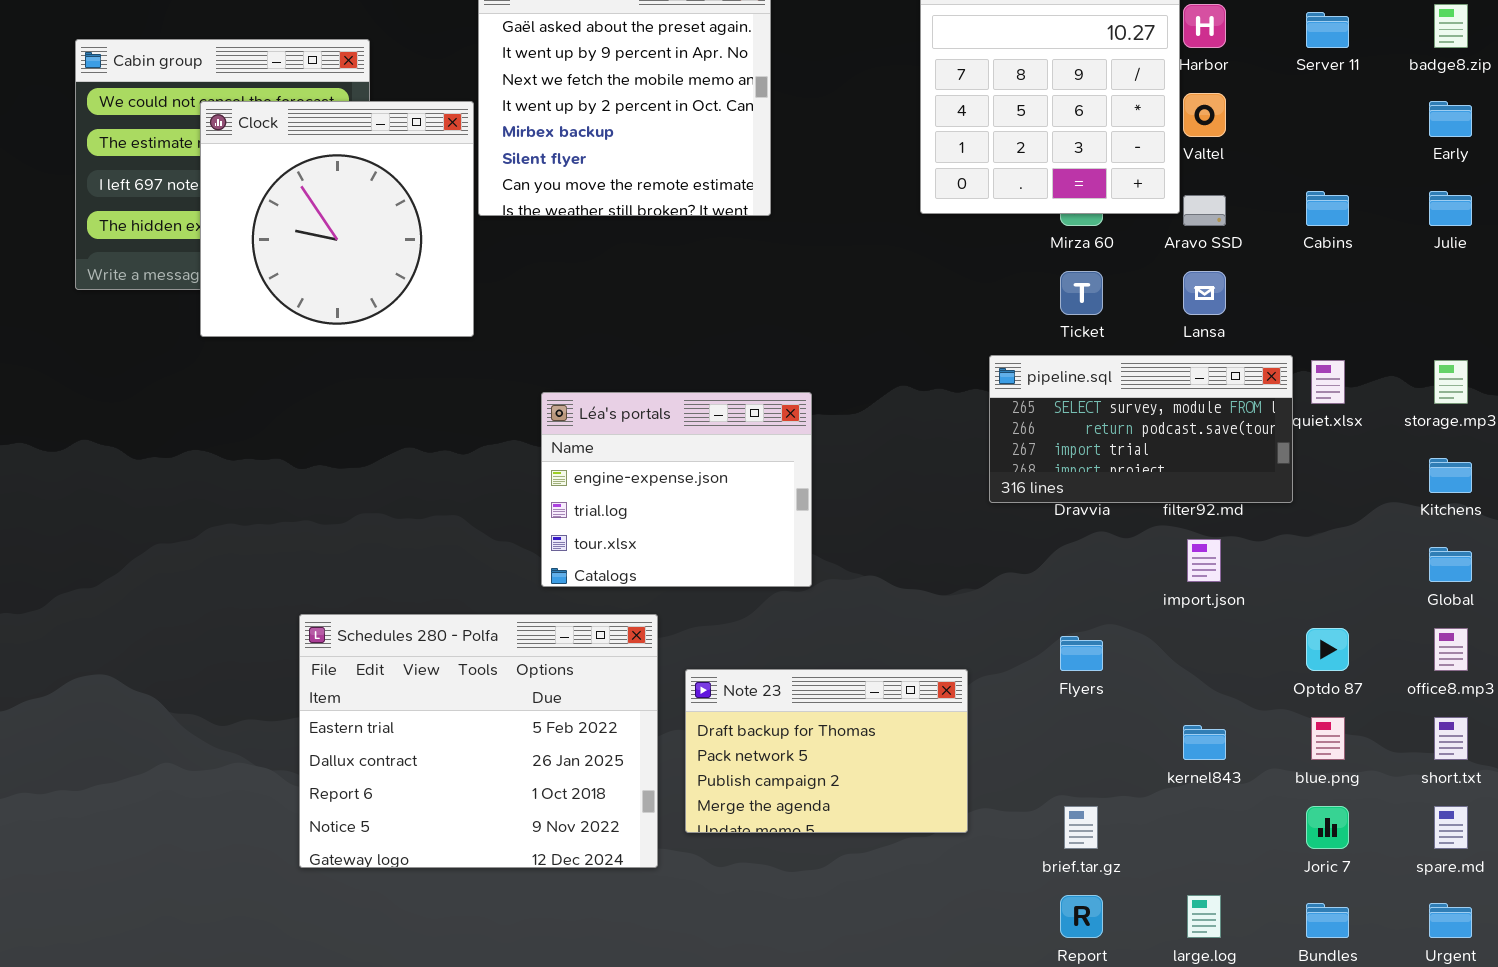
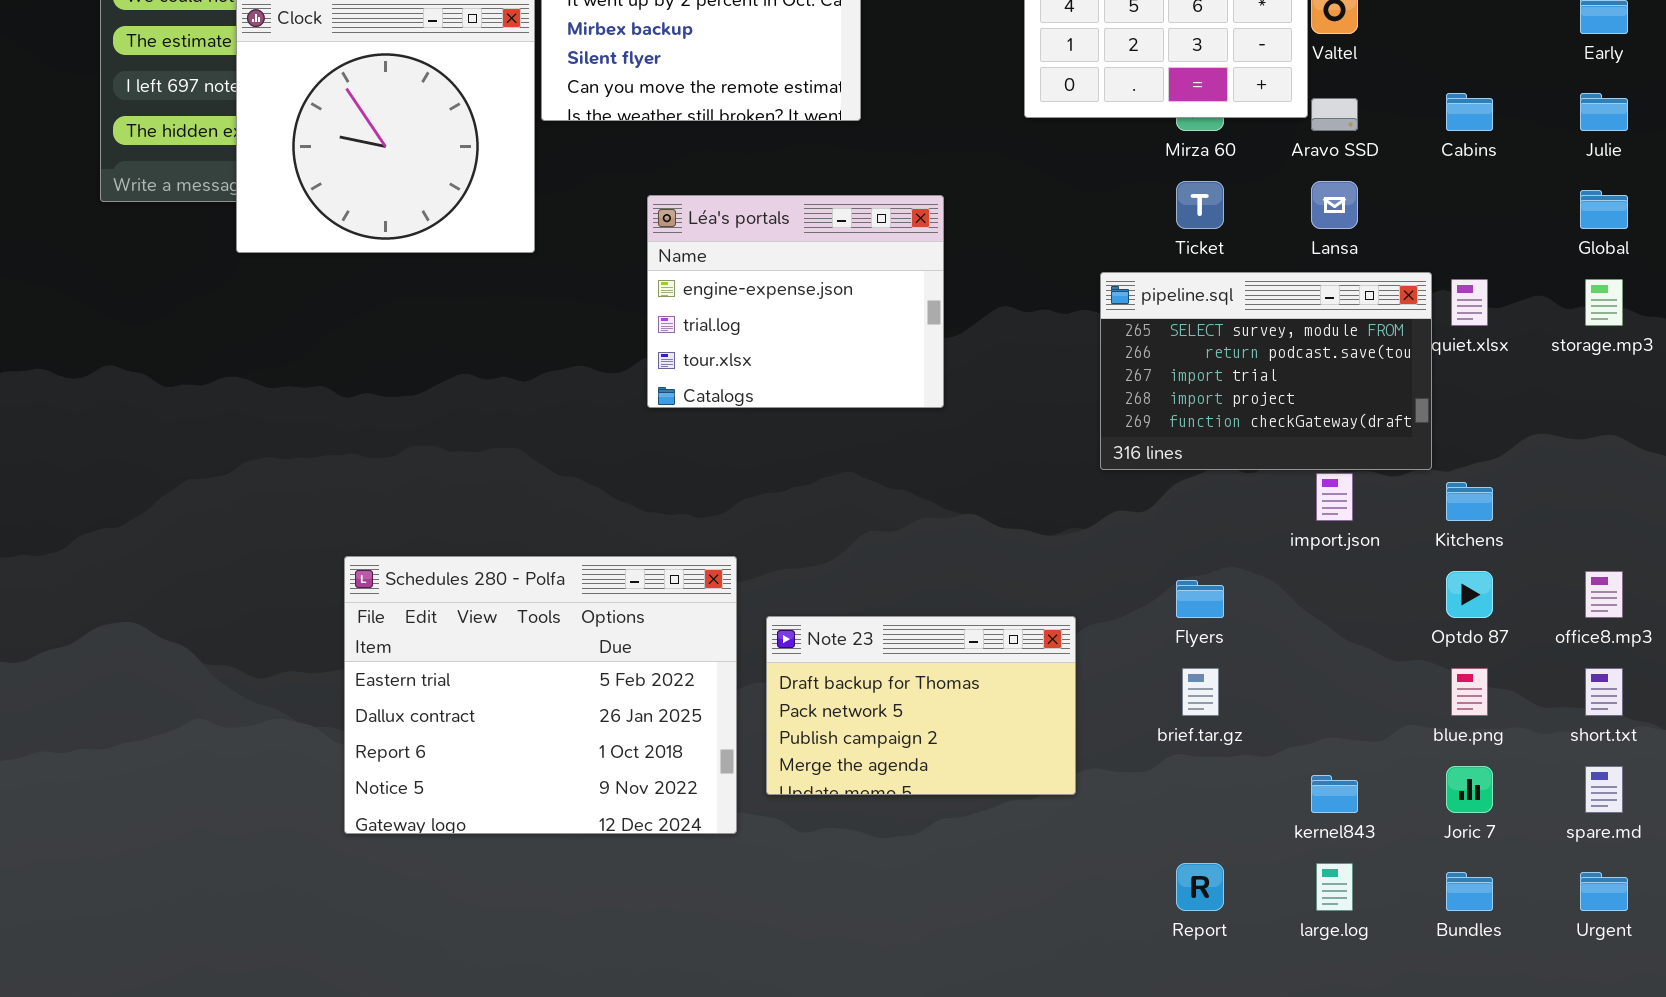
pipeline.sql: [989,355,1293,503] -> [1100,272,1432,470], resized
Léa's portals: [541,392,812,587] -> [647,195,944,408], moved
Kitchens: [1429,458,1472,493] -> [1446,482,1493,521], moved
Global: [1429,547,1472,582] -> [1580,190,1628,229], moved
kernel843: [1183,725,1226,760] -> [1311,775,1358,813], moved
brief.tar.gz: [1064,806,1098,849] -> [1182,668,1219,716], moved

